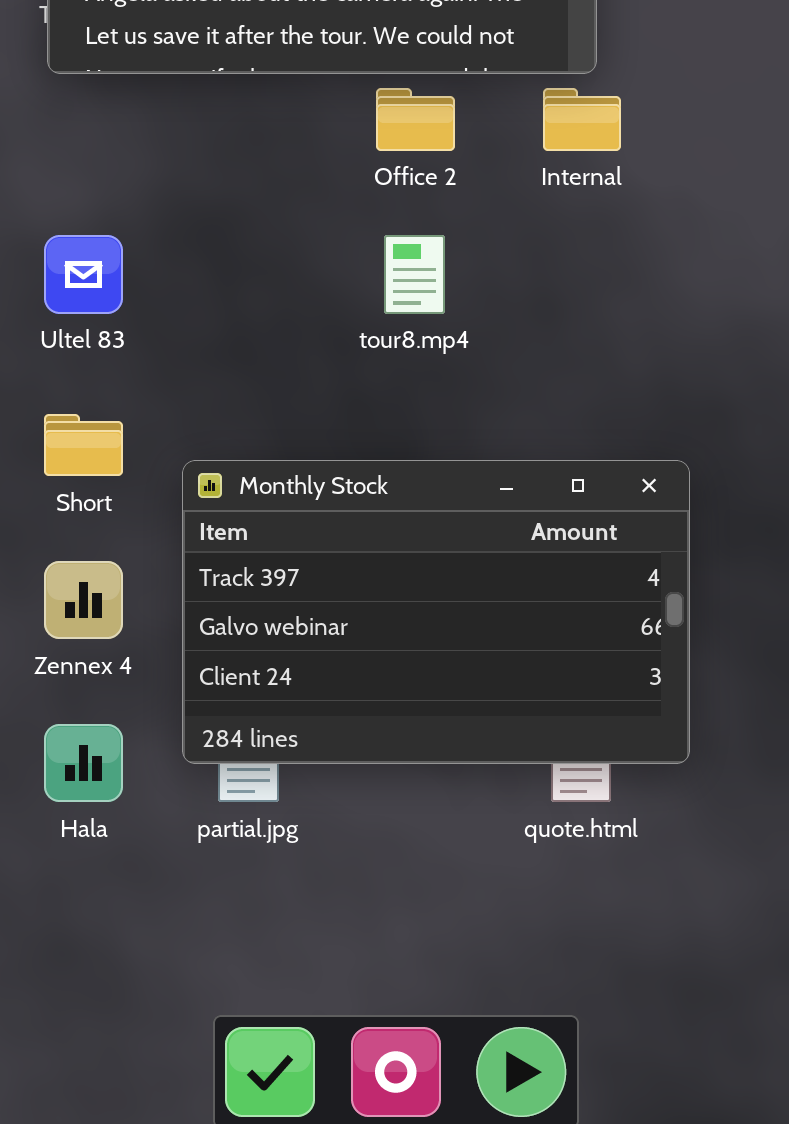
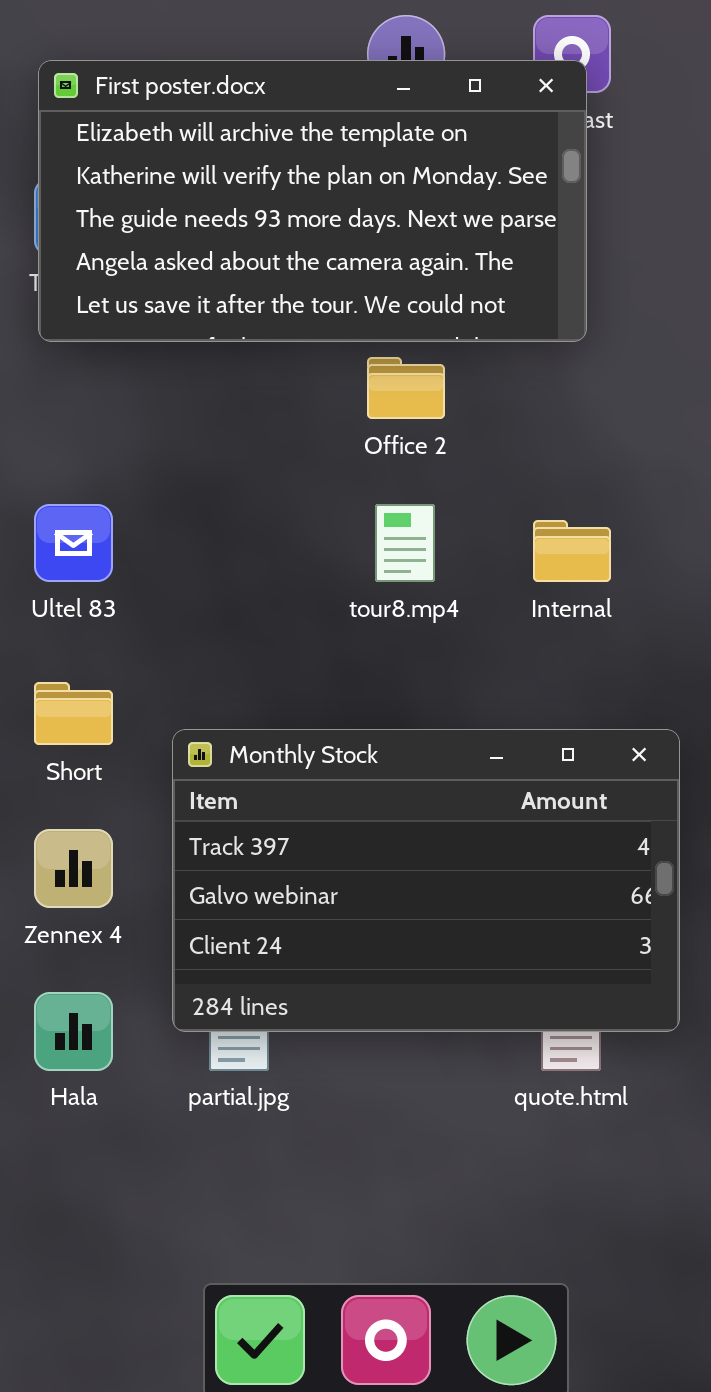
Internal: [543,88,621,151] -> [533,520,611,582], moved

